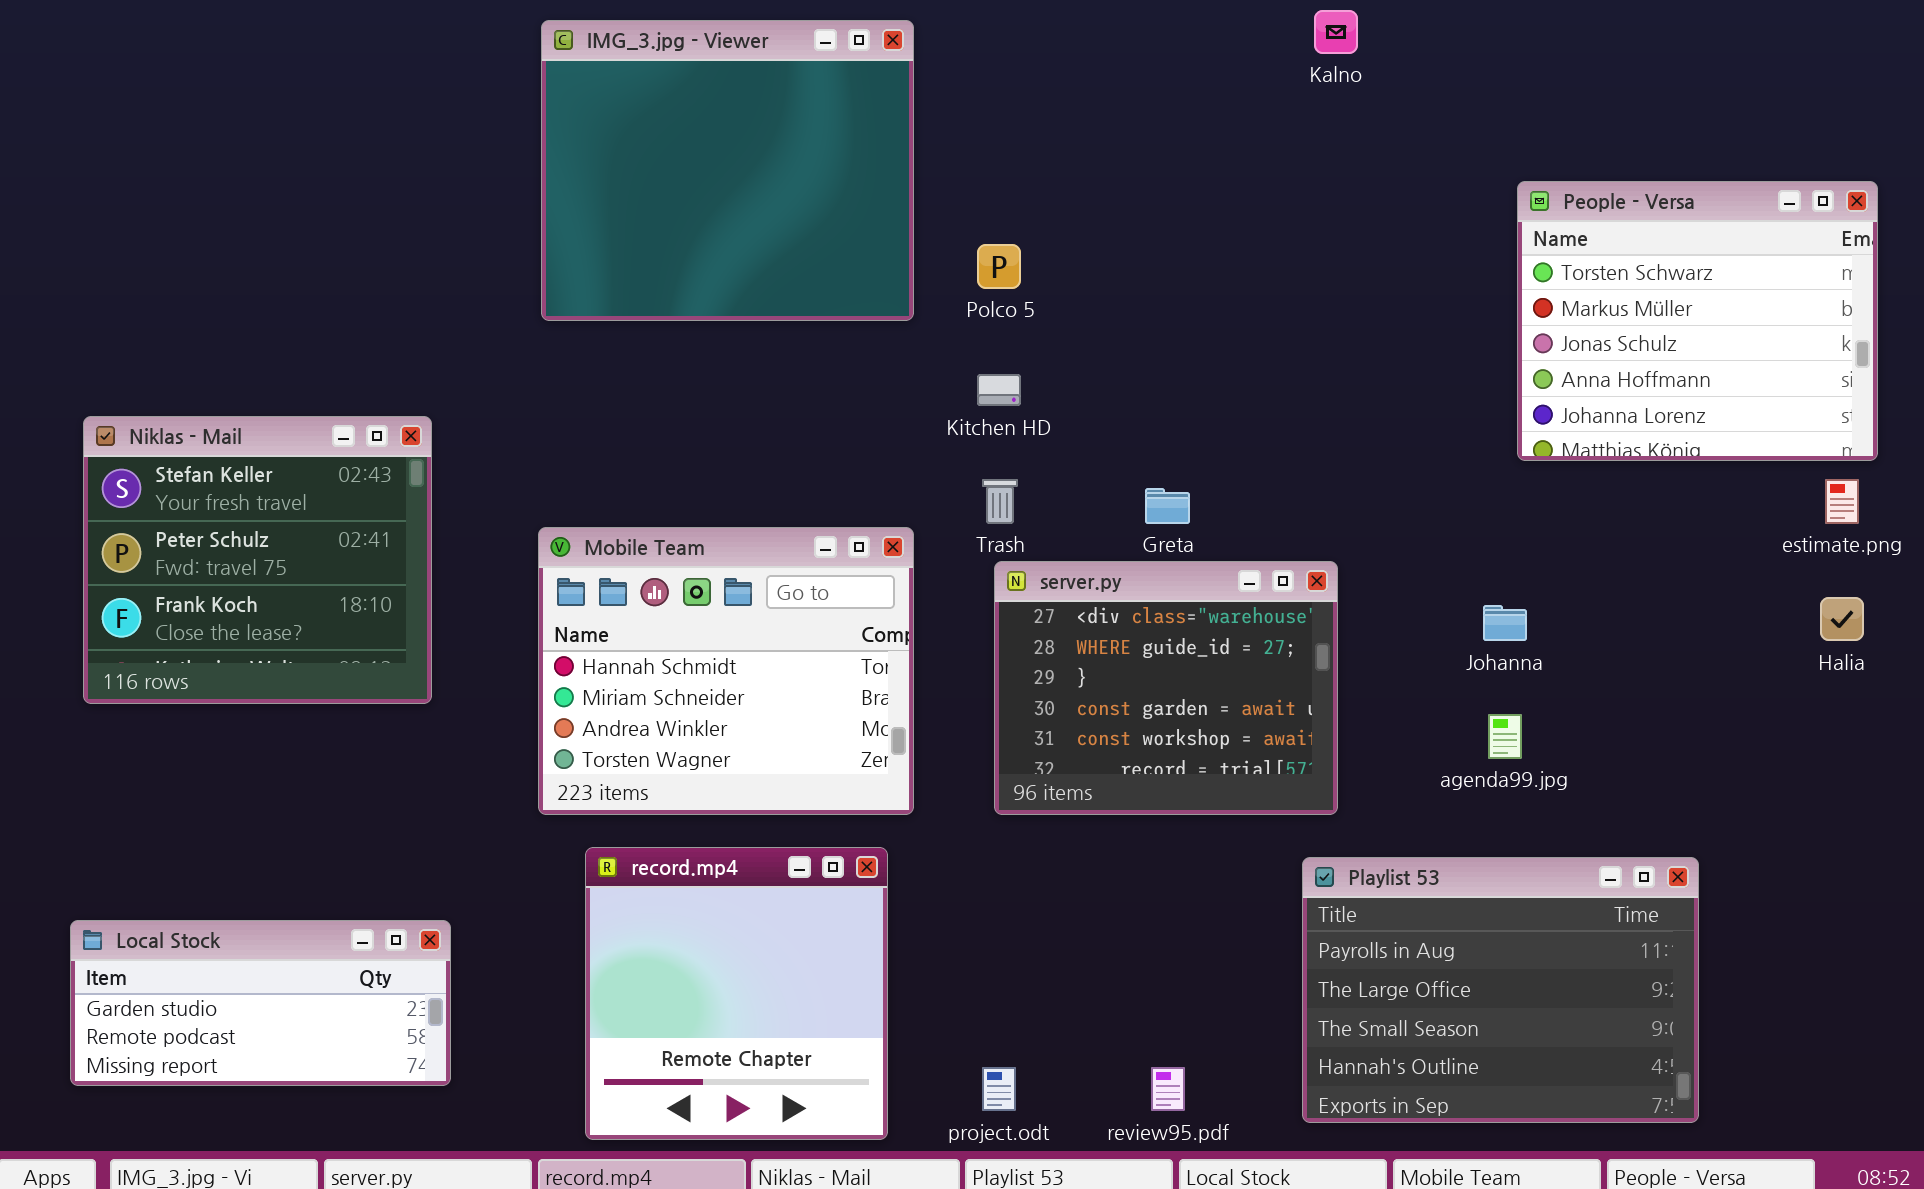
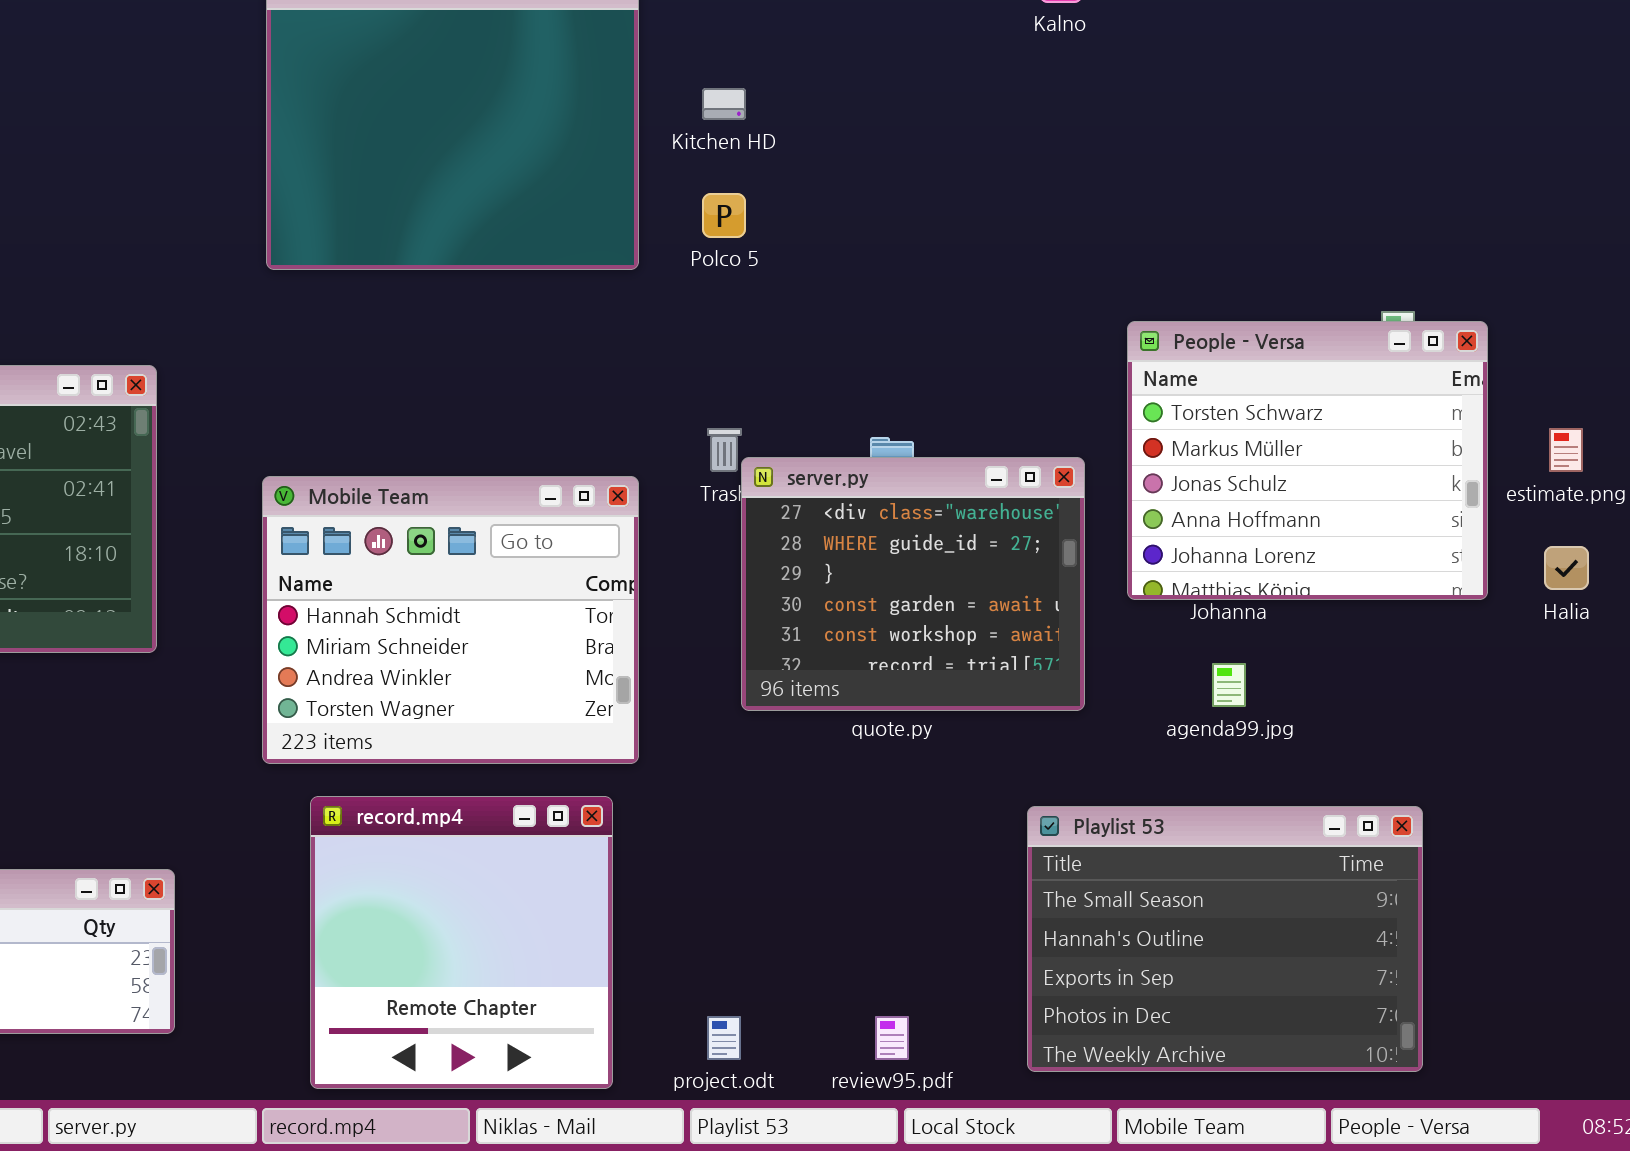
People - Versa: [1517,181,1878,461] -> [1127,321,1488,600], moved
Kitchen HD: [977,374,1021,406] -> [702,88,746,120], moved
server.py: [994,561,1338,815] -> [741,457,1085,711], moved
Playlist 53: [1302,857,1699,1123] -> [1027,806,1423,1072], scrolled down 2 rows

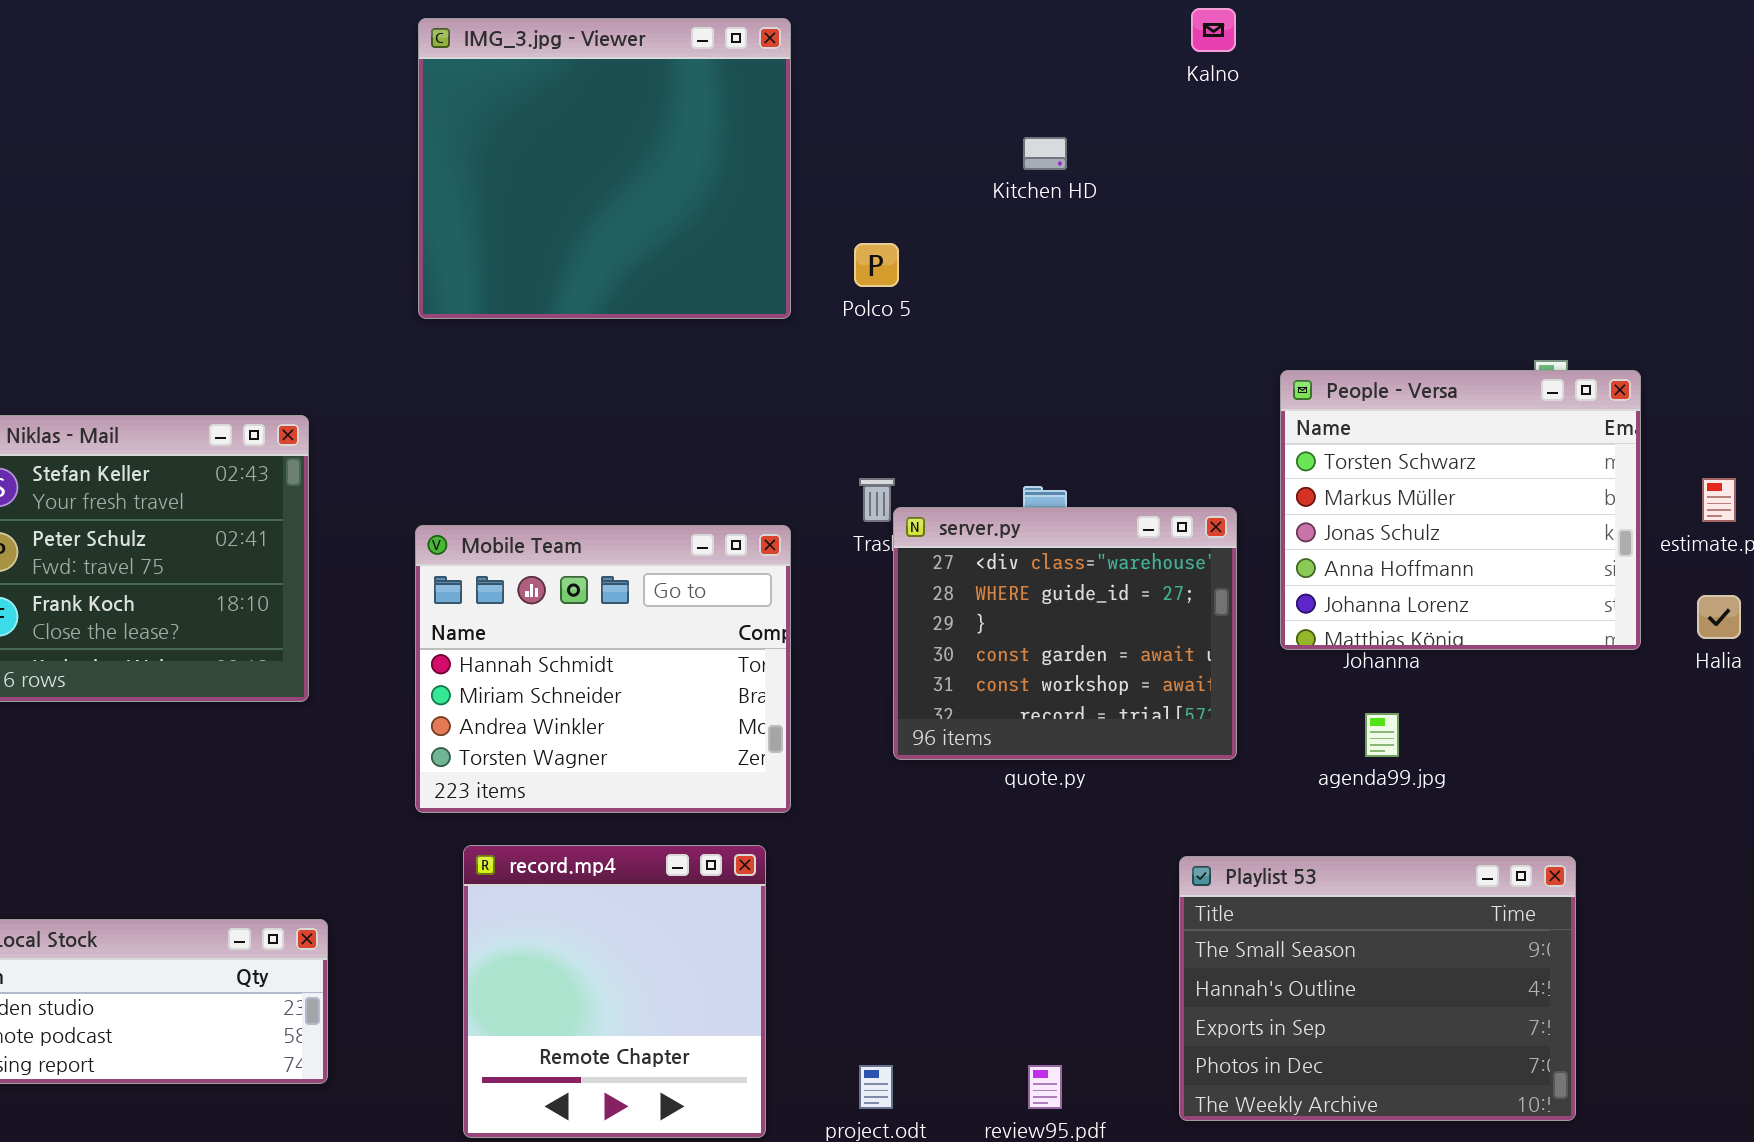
Kitchen HD: [702,88,746,120] -> [1023,137,1067,170], moved

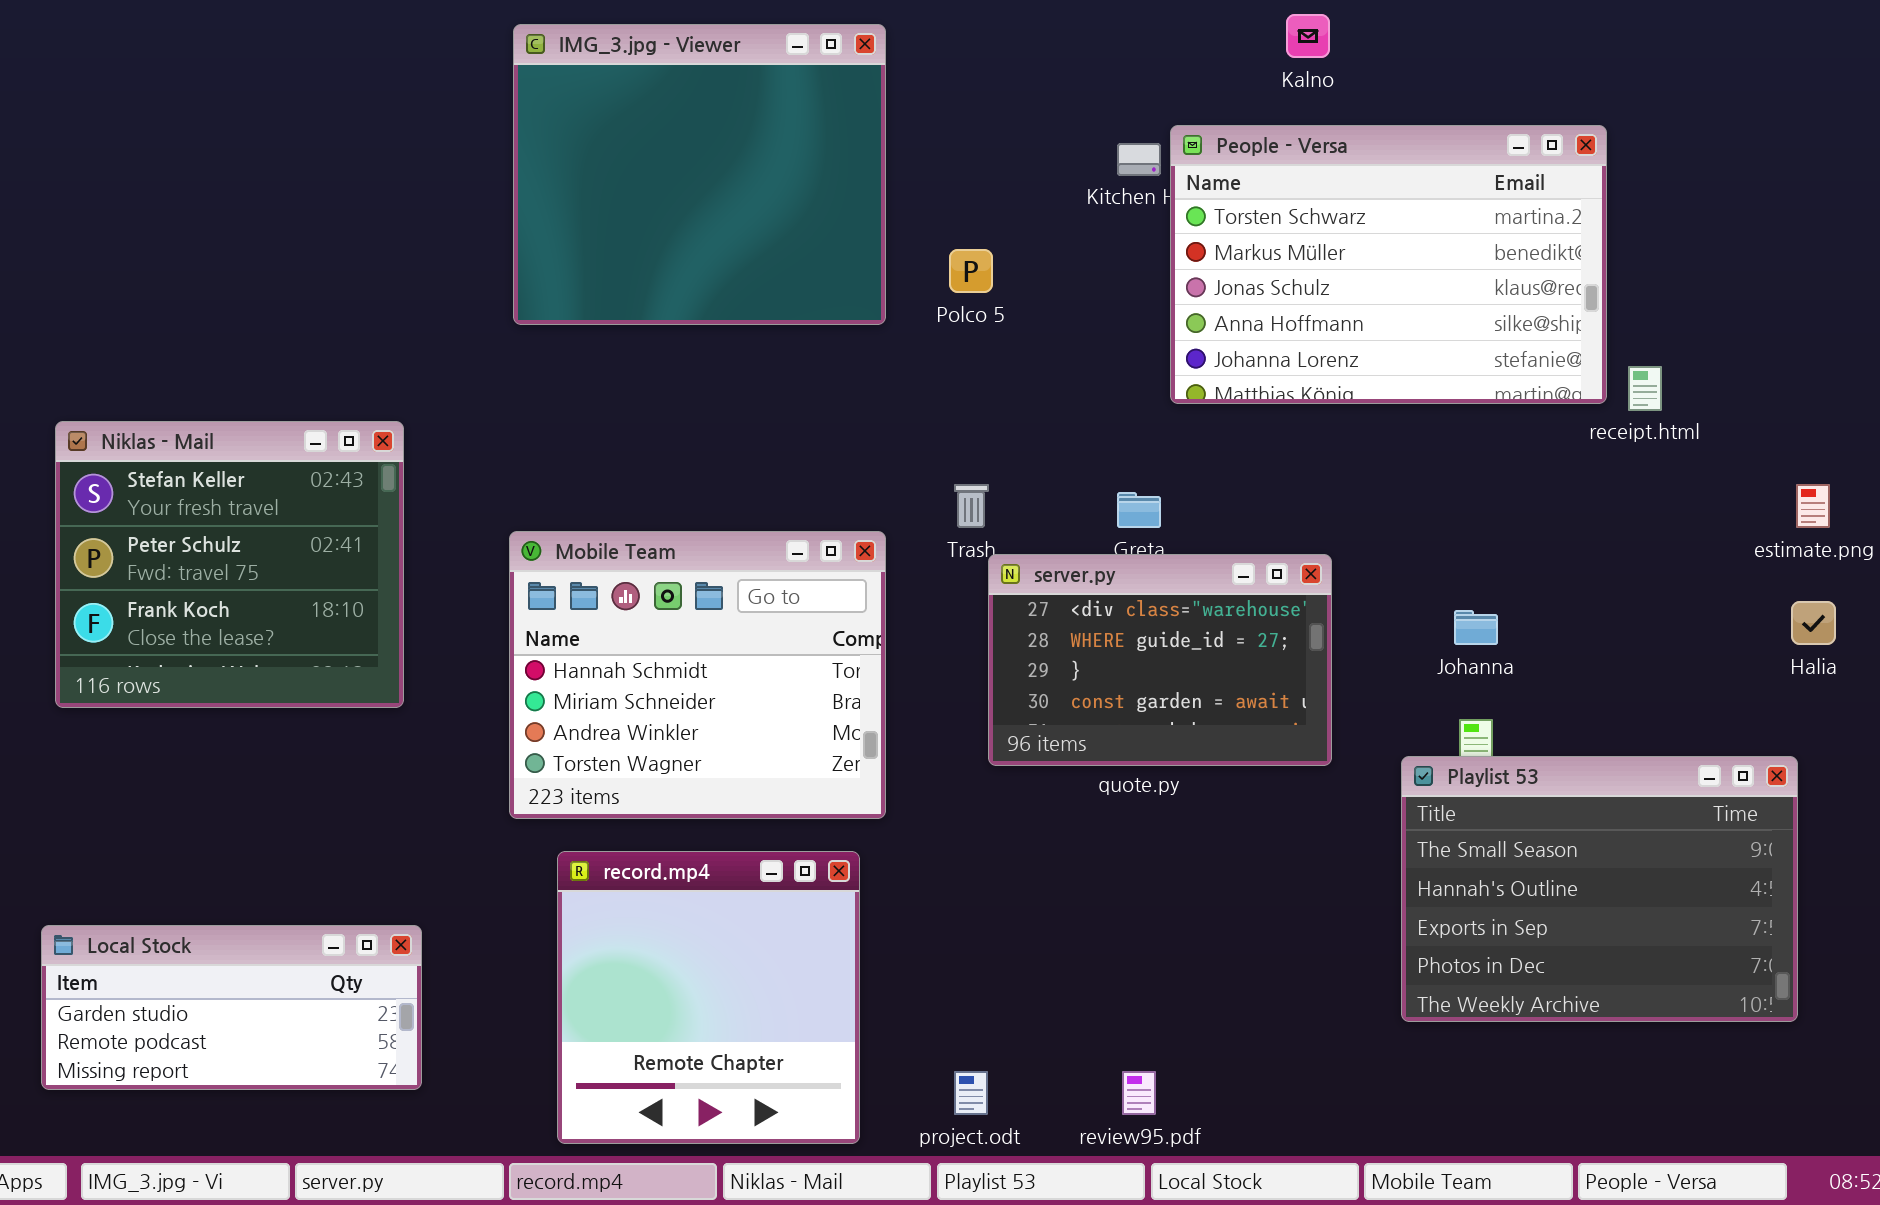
People - Versa: [1280,370,1641,650] -> [1170,125,1607,404], moved, resized
server.py: [893,507,1237,760] -> [988,554,1332,766], resized
Playlist 53: [1179,856,1576,1121] -> [1401,756,1798,1022], moved

